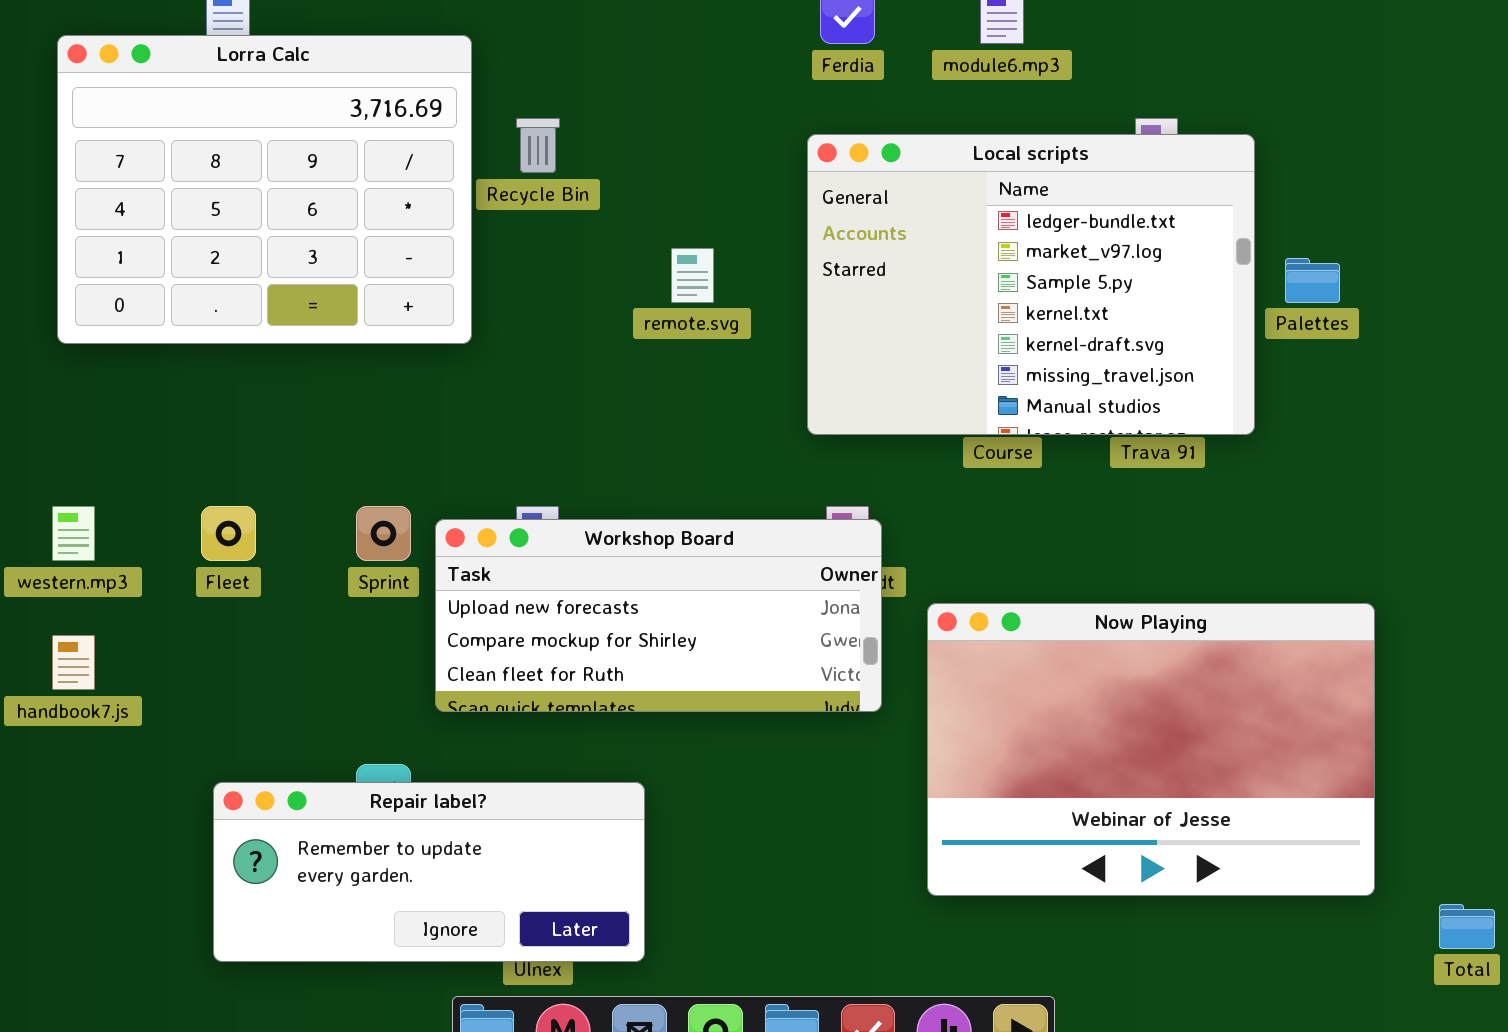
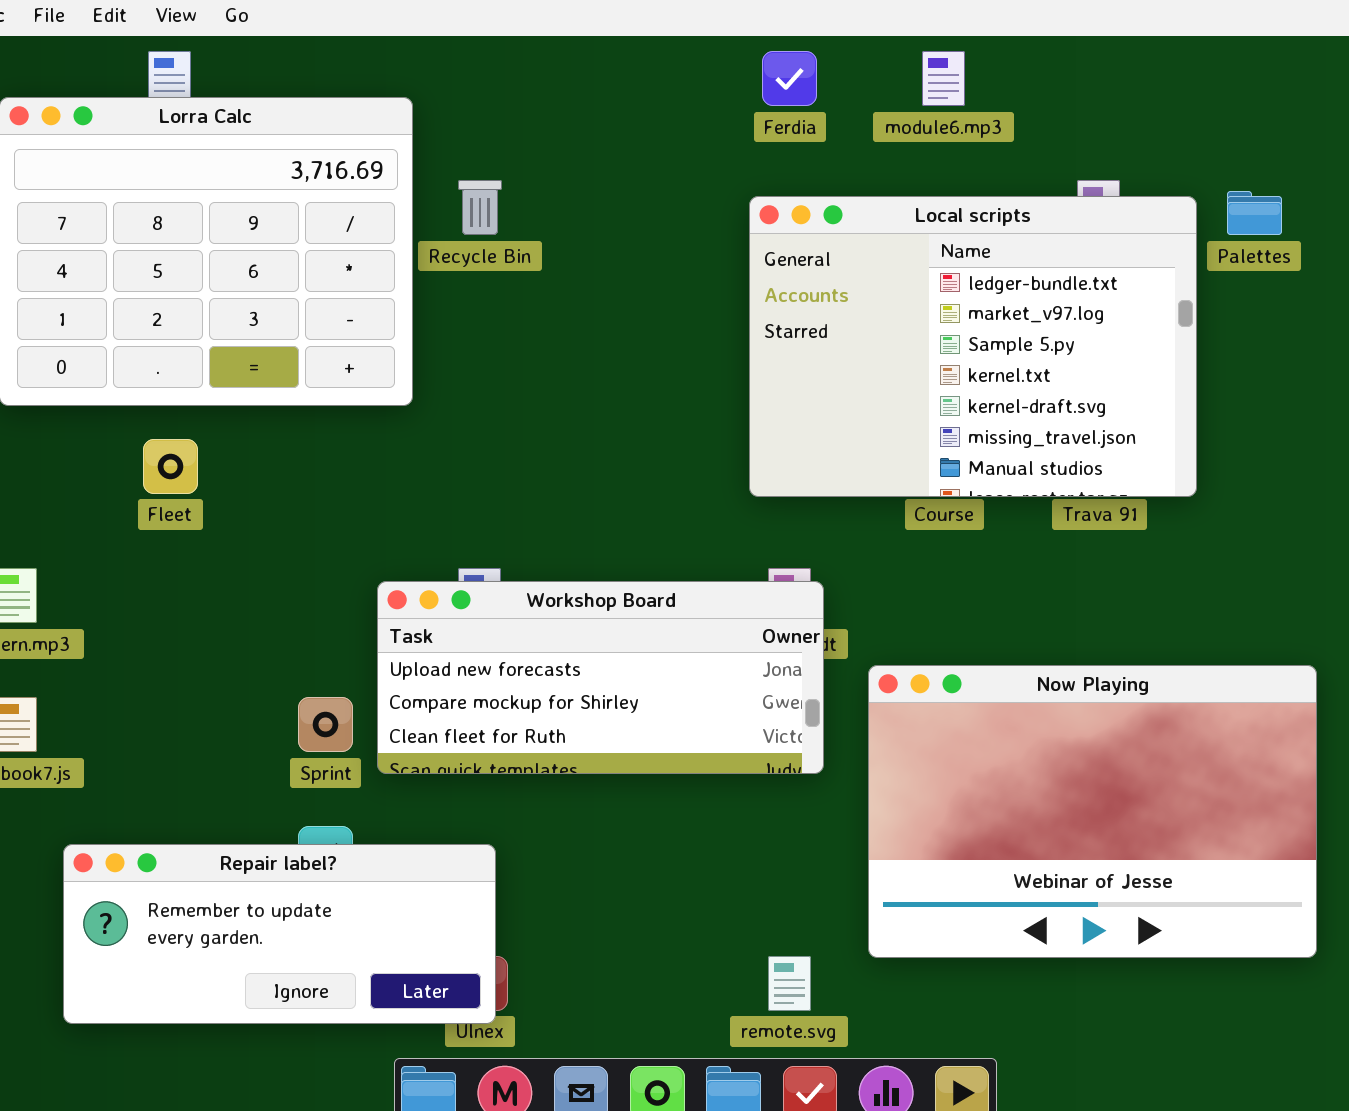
remote.svg: [671,248,714,303] -> [768,956,811,1011], moved
Palettes: [1285,258,1340,303] -> [1227,191,1282,235], moved
Fleet: [201,506,256,561] -> [143,439,198,494], moved
Sprint: [356,506,411,561] -> [298,697,353,752], moved
Repair label?: [213,782,645,962] -> [63,844,496,1024], moved

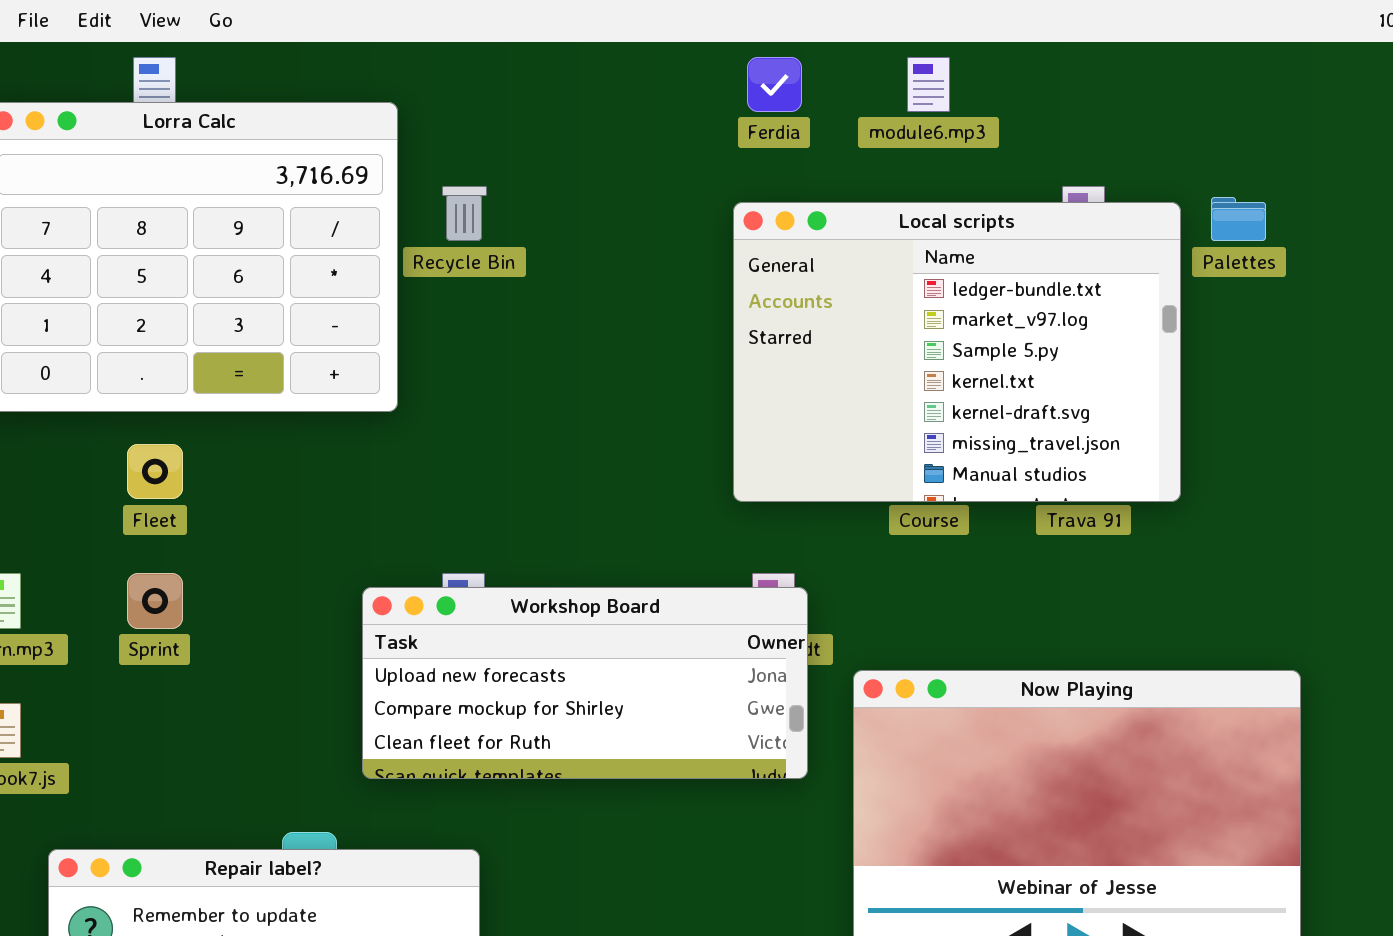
Sprint: [298,697,353,752] -> [127,573,183,629], moved

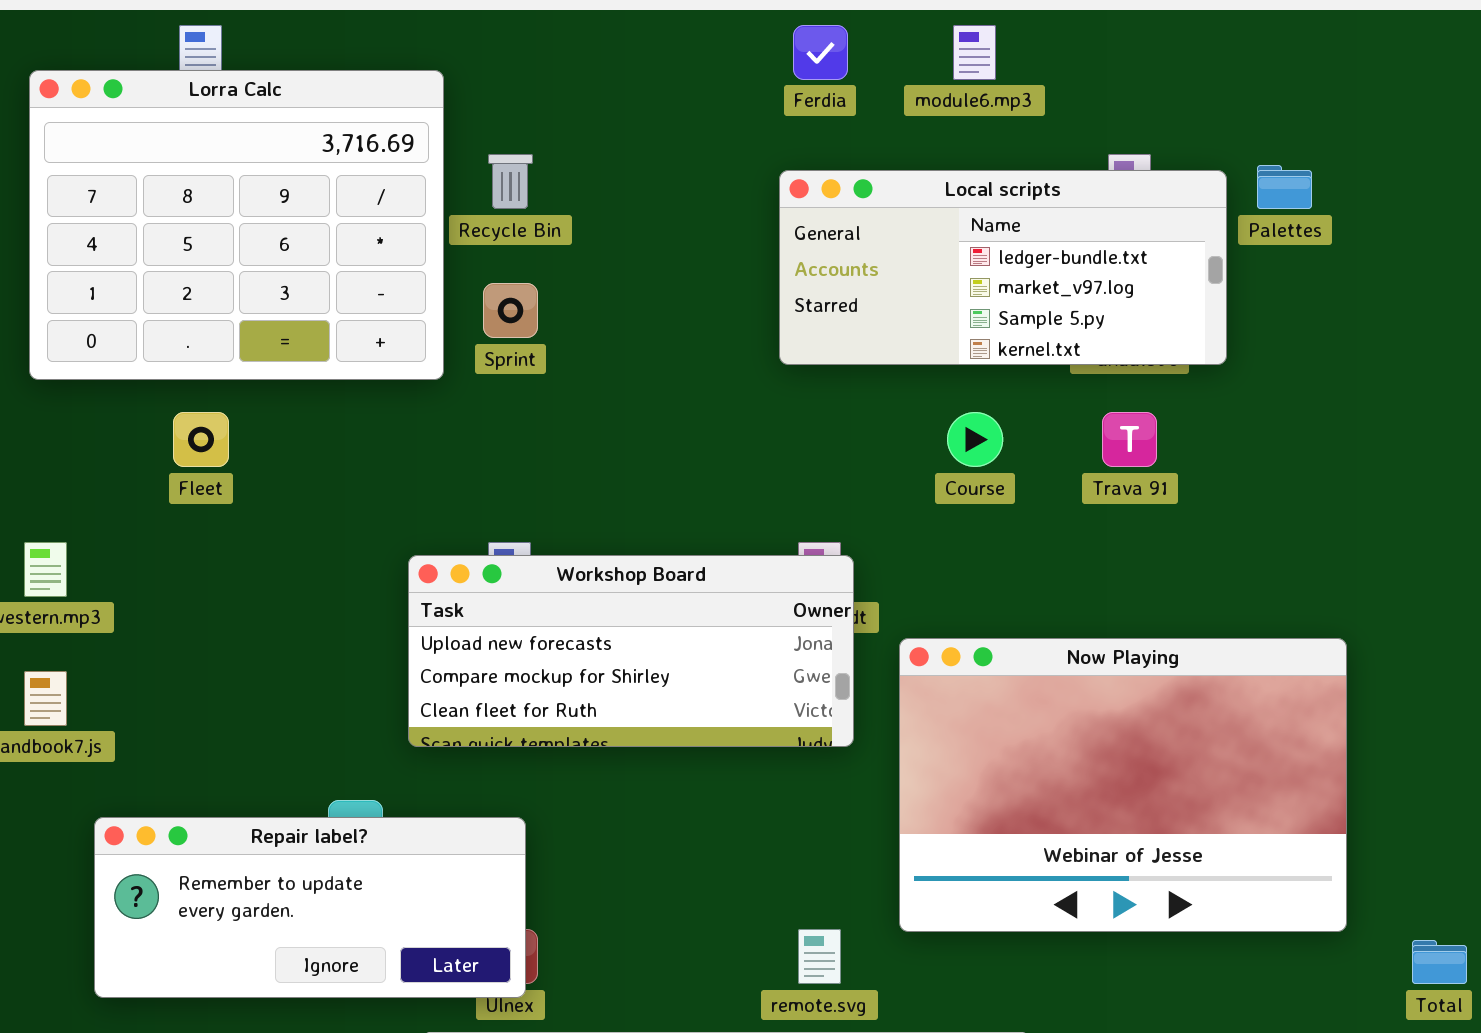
Local scripts: [733,202,1181,502] -> [779,170,1227,365], resized
Sprint: [127,573,183,629] -> [483,283,538,338], moved

